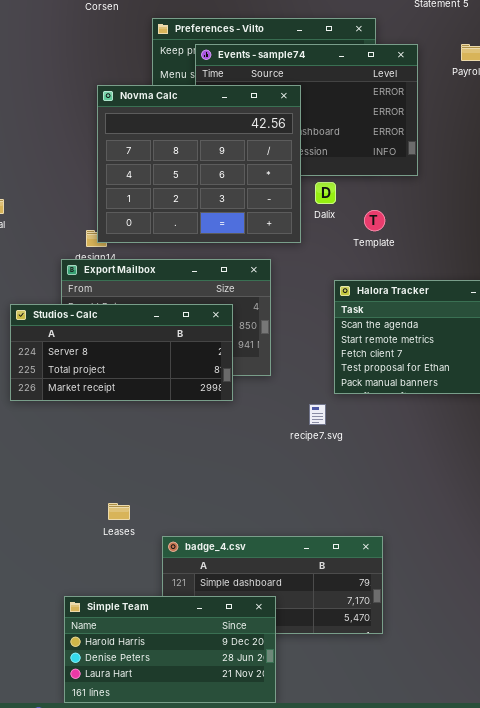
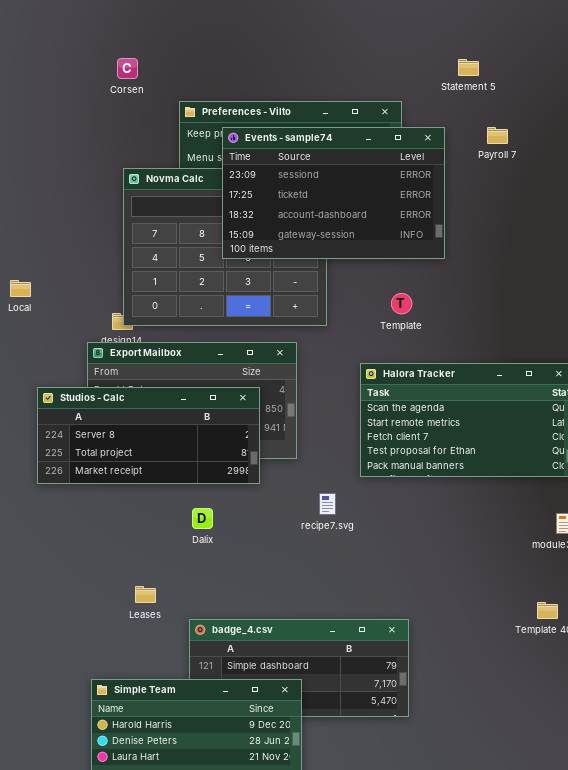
Events - sample74: [195,44,418,176] -> [222,127,445,259], raised
Dalix: [315,182,336,204] -> [192,508,213,529], moved
recipe7.svg: [309,404,326,425] -> [319,493,336,515], moved

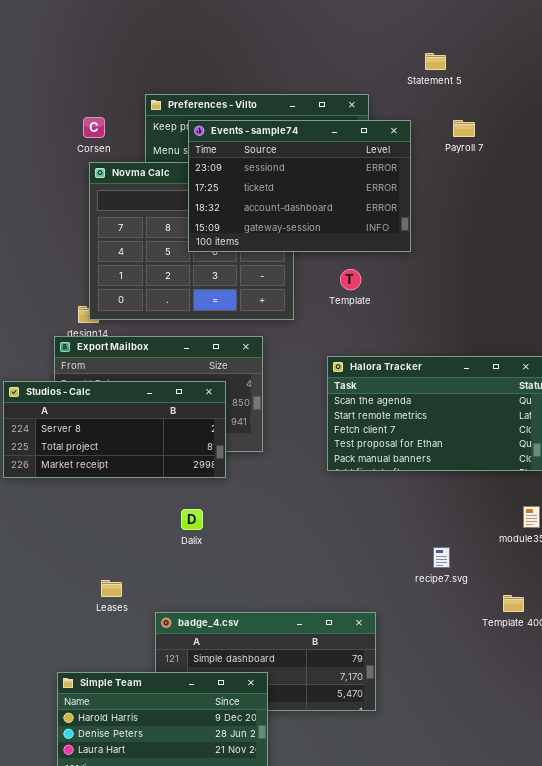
Corsen: [117,58,138,79] -> [83,117,105,138], moved
Template: [391,293,412,314] -> [340,269,361,290], moved
recipe7.svg: [319,493,336,515] -> [433,547,450,568], moved
Dalix: [192,508,213,529] -> [181,509,203,530], moved

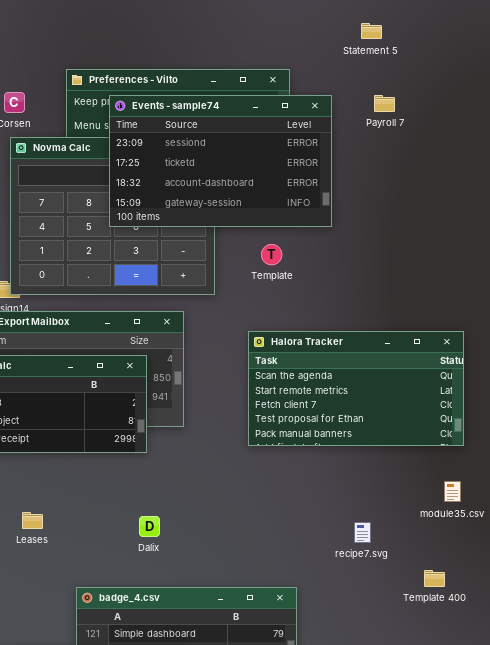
Statement 5: [425,53,446,70] -> [361,23,382,39], moved
Dalix: [181,509,203,530] -> [139,516,160,537], moved
Leases: [101,580,122,597] -> [22,512,43,529], moved

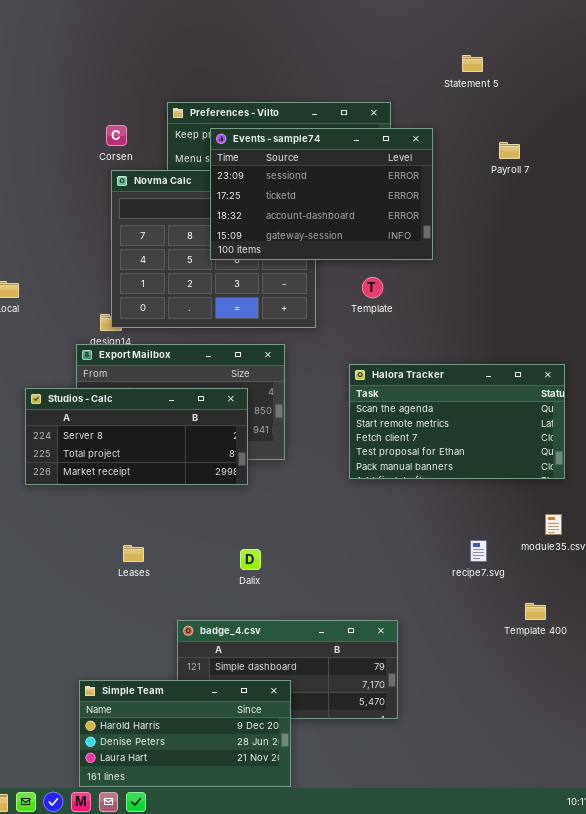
Payroll 7: [374,95,395,112] -> [499,142,520,159], moved
recipe7.svg: [354,522,371,543] -> [470,540,487,562], moved

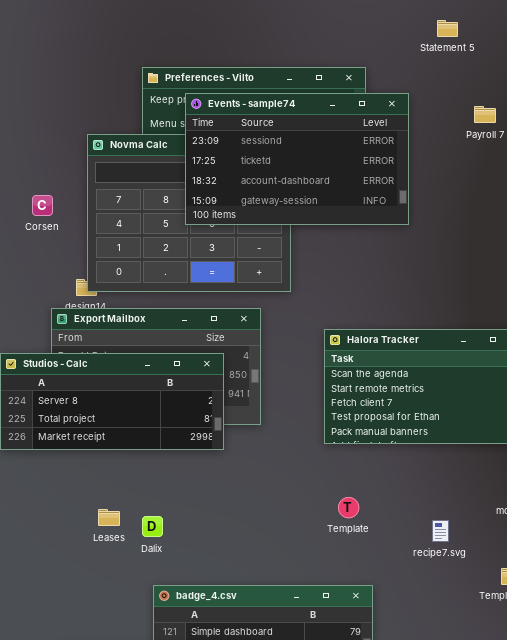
Corsen: [106,125,127,146] -> [32,195,53,216], moved
Template: [362,277,383,298] -> [338,497,359,518], moved
recipe7.svg: [470,540,487,562] -> [432,520,449,542], moved
Dalix: [240,549,261,570] -> [142,516,163,537], moved

